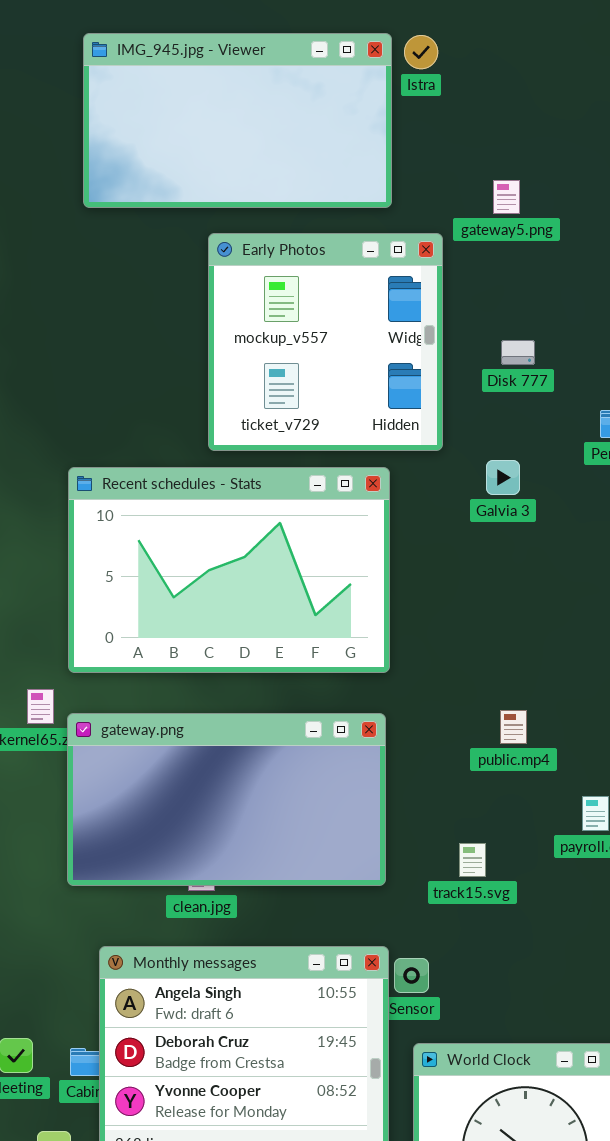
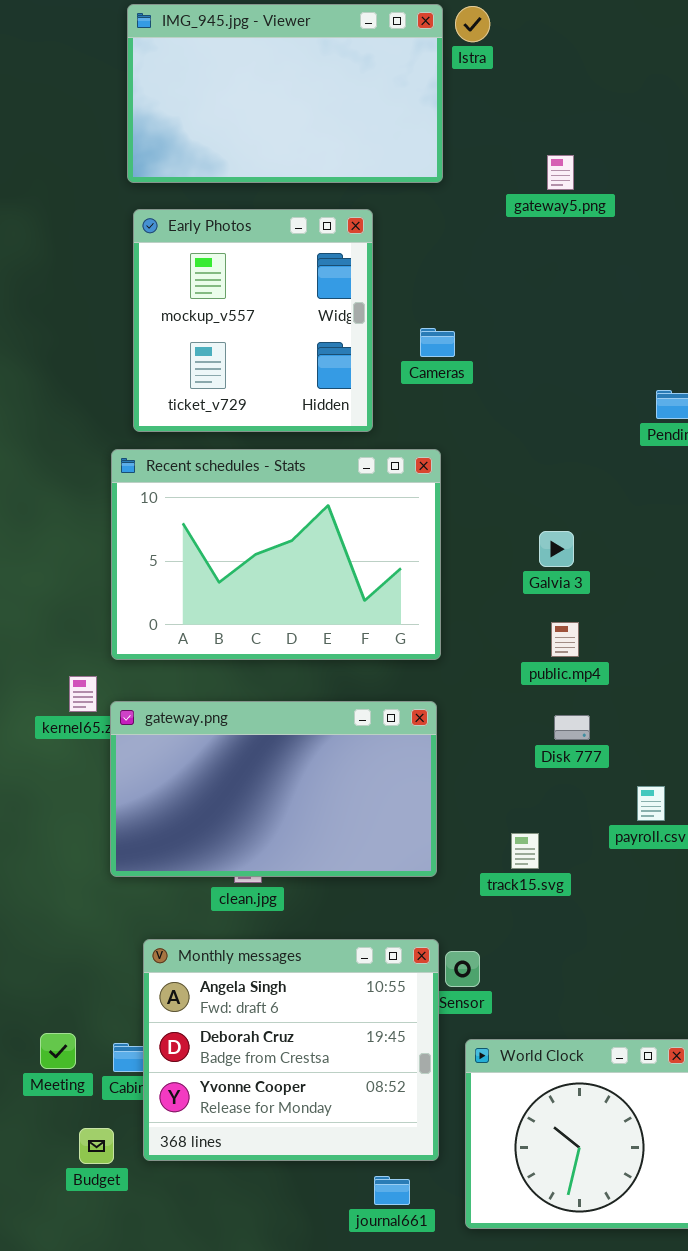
Early Photos: [208,233,443,451] -> [133,209,373,432], moved
Disk 777: [501,340,535,365] -> [554,715,590,740], moved
Galvia 3: [486,460,520,495] -> [539,531,574,567], moved
public.mp4: [500,710,527,744] -> [551,622,579,657], moved

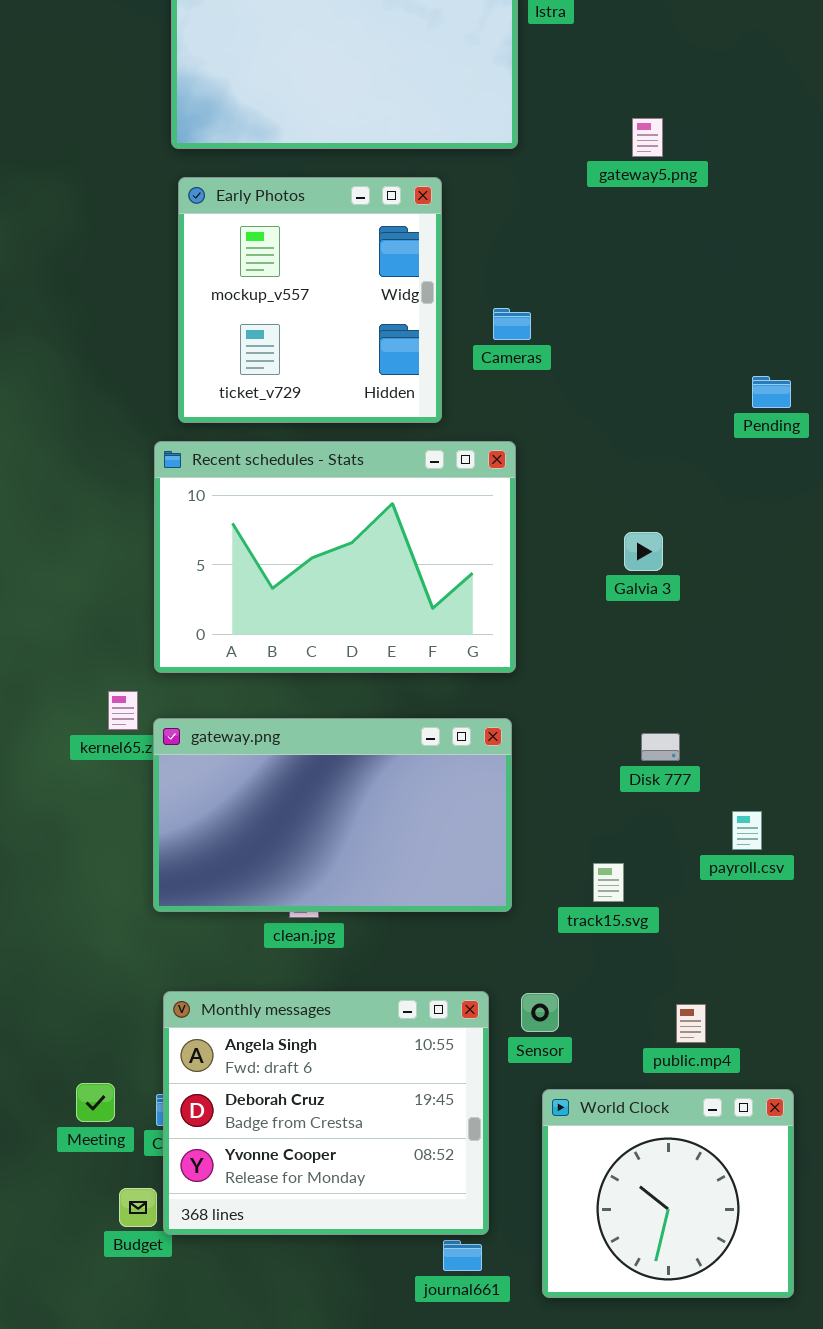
public.mp4: [551,622,579,657] -> [676,1004,706,1043], moved
Monthly messages: [143,939,439,1161] -> [163,991,489,1235], moved

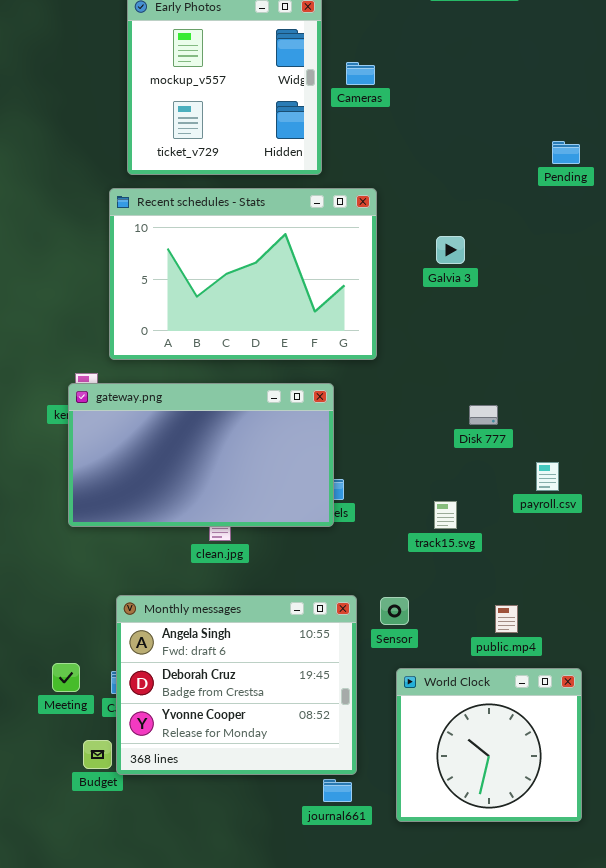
Cameras: [493,308,531,340] -> [346,62,375,85], moved
Galvia 3: [624,532,663,571] -> [436,236,465,264], moved
gateway.png: [153,718,512,912] -> [68,383,334,527], moved

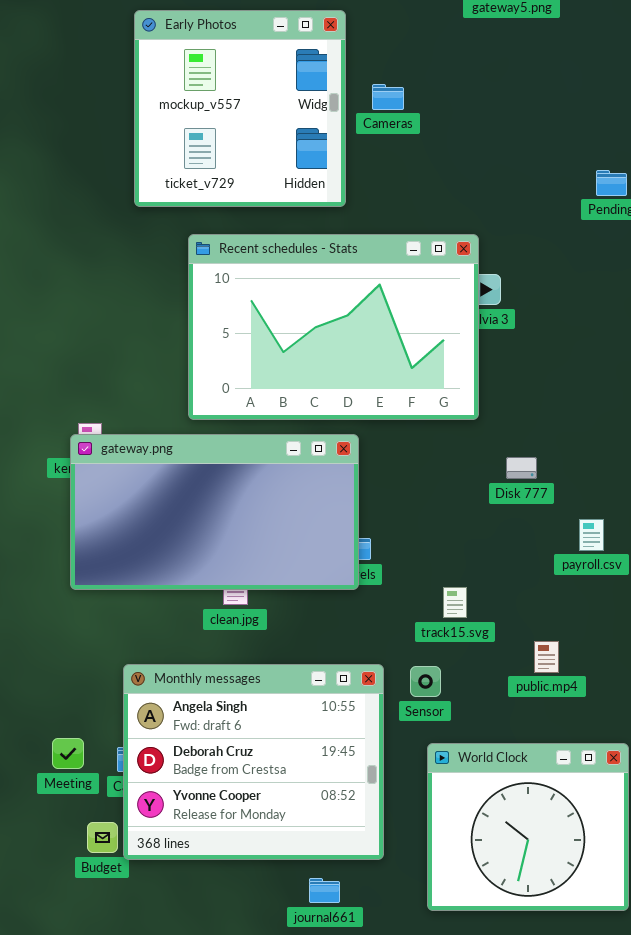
Recent schedules - Stats: [109,188,377,360] -> [188,234,479,420], moved
track15.svg: [434,501,457,529] -> [443,587,467,618], moved
public.mp4: [495,605,518,633] -> [534,641,559,673], moved
journal661: [323,779,352,802] -> [309,878,340,903], moved

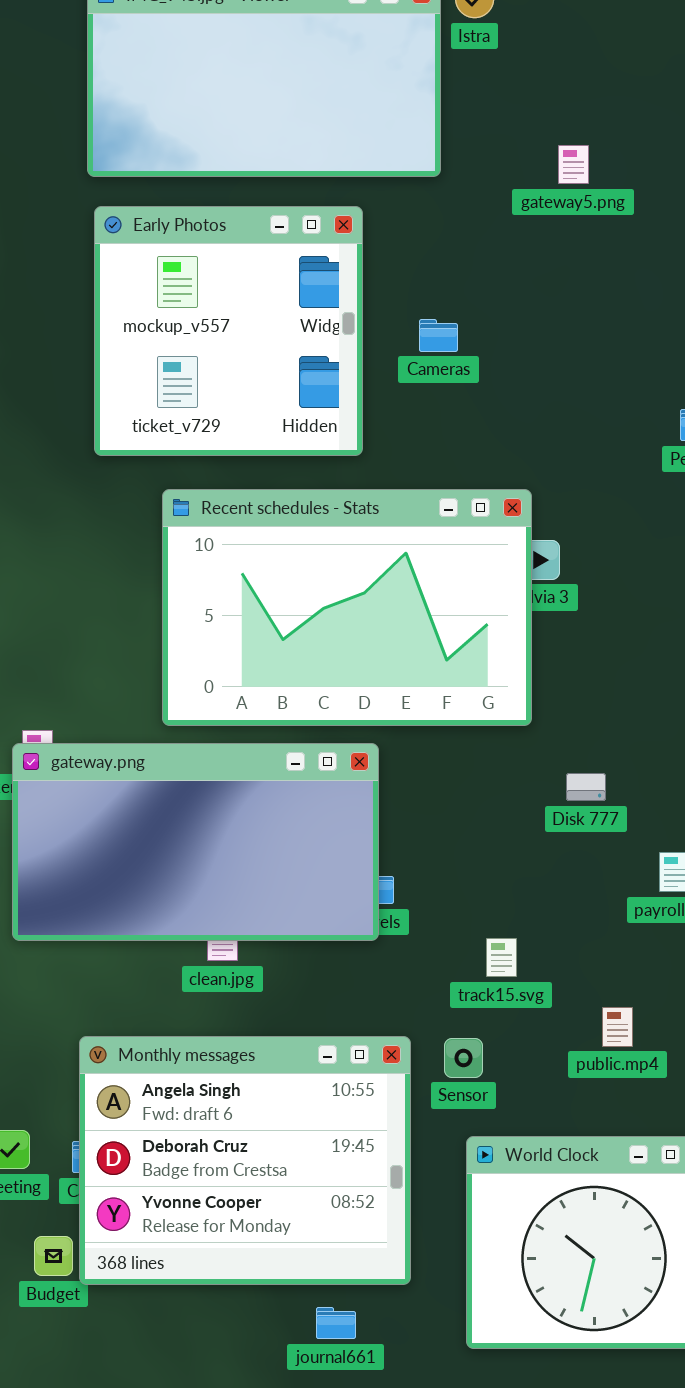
Cameras: [372,84,404,110] -> [419,319,458,352], moved

